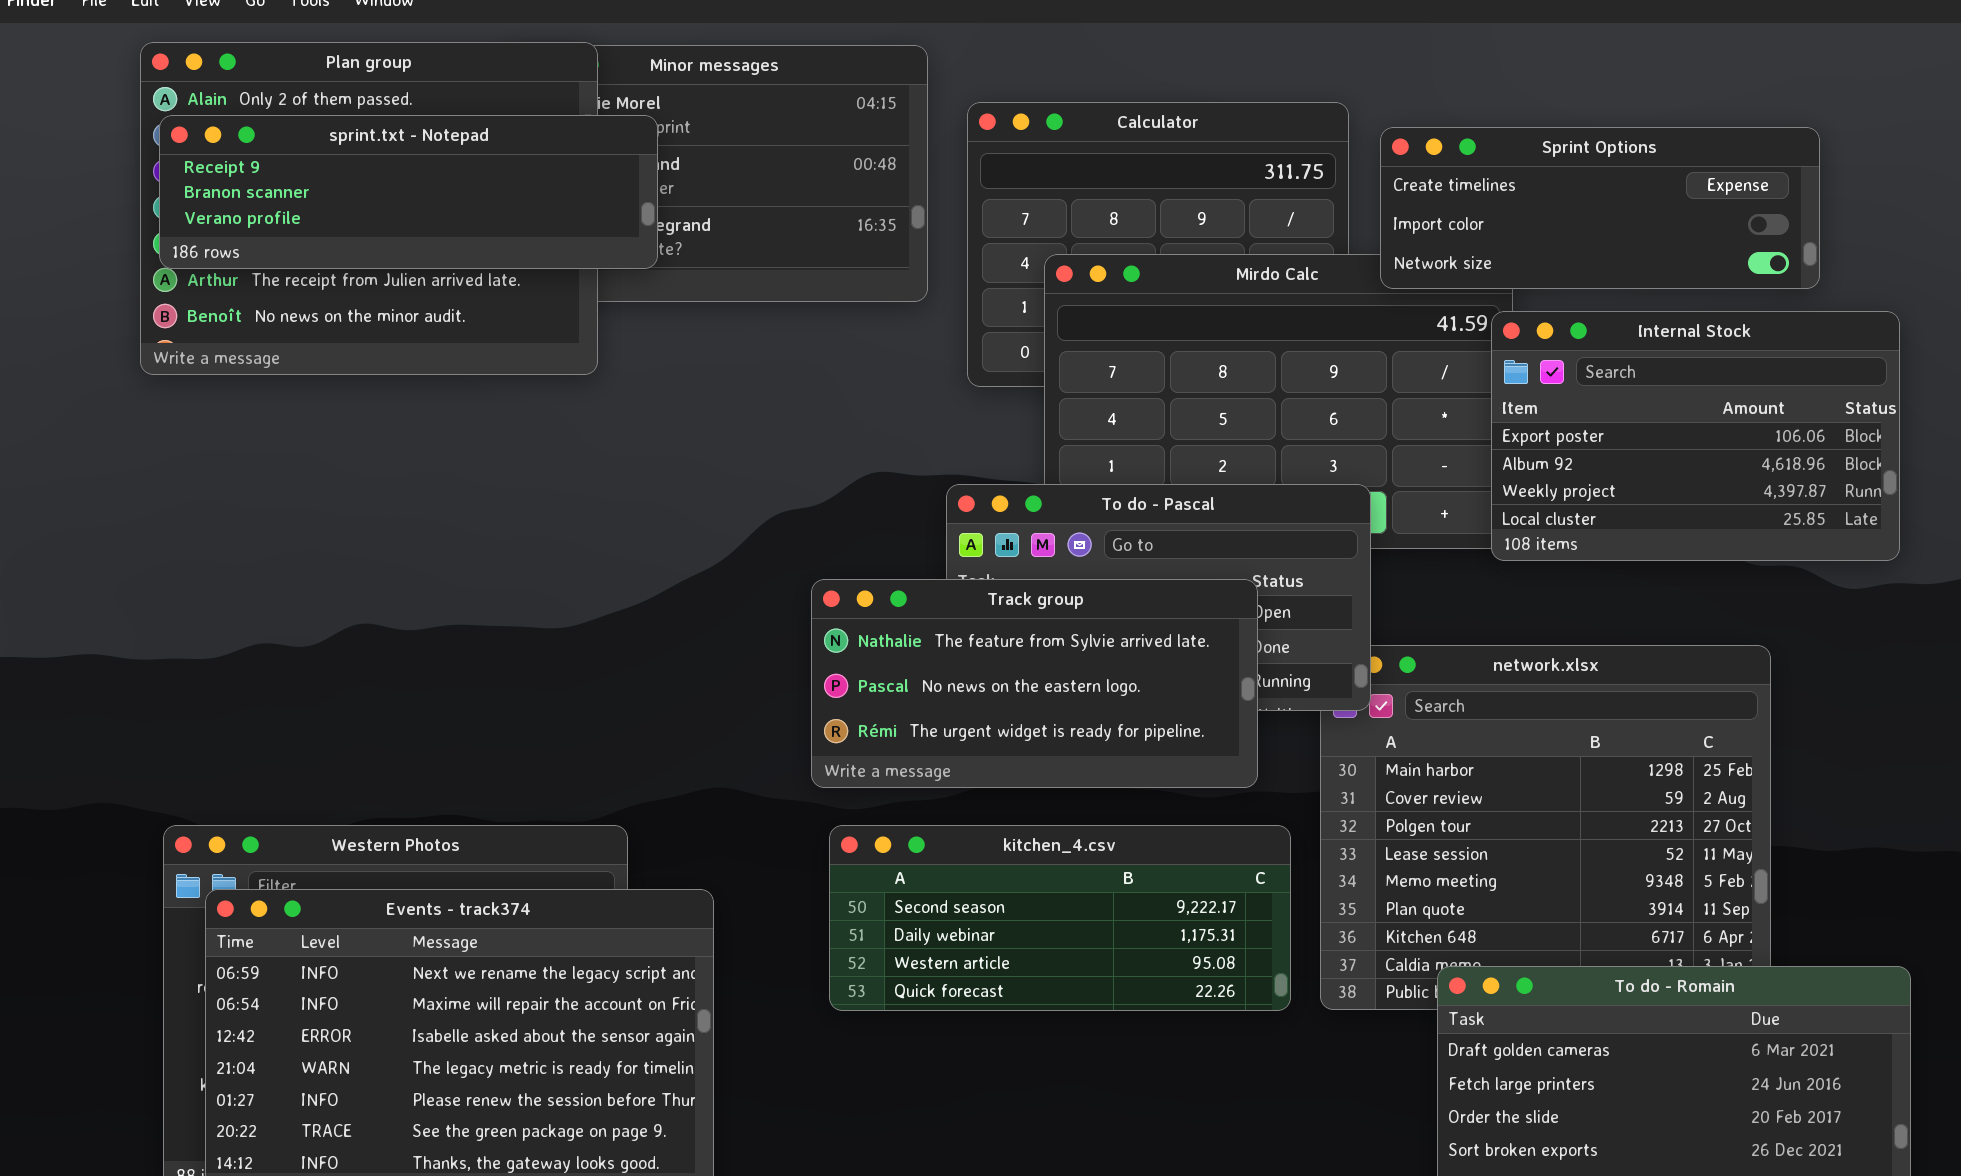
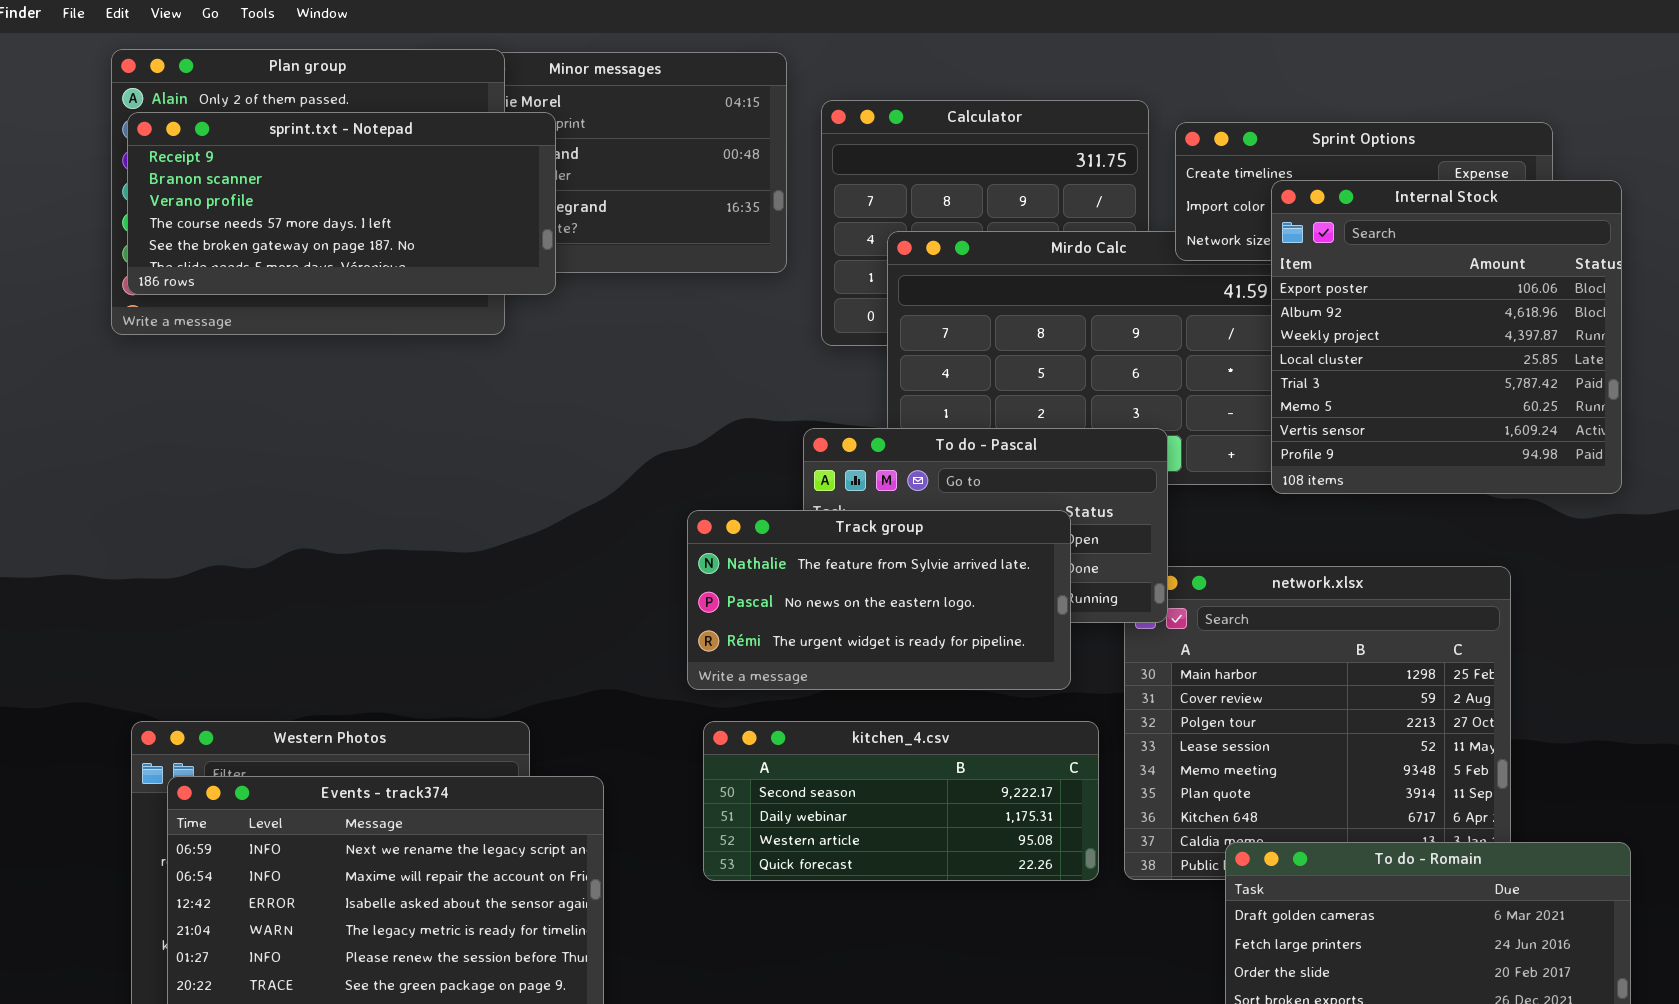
sprint.txt - Notepad: [159,115,658,269] -> [127,112,556,295], resized
Internal Stock: [1491,311,1900,561] -> [1271,180,1622,494], resized

